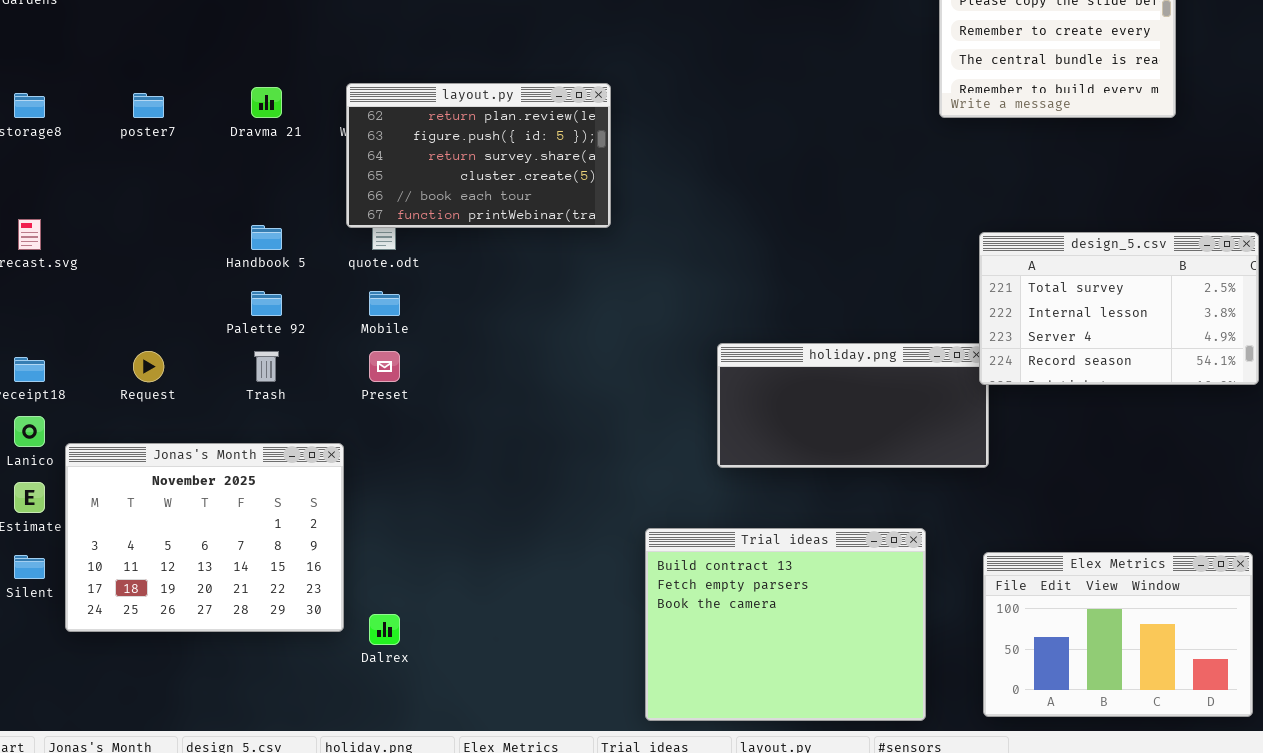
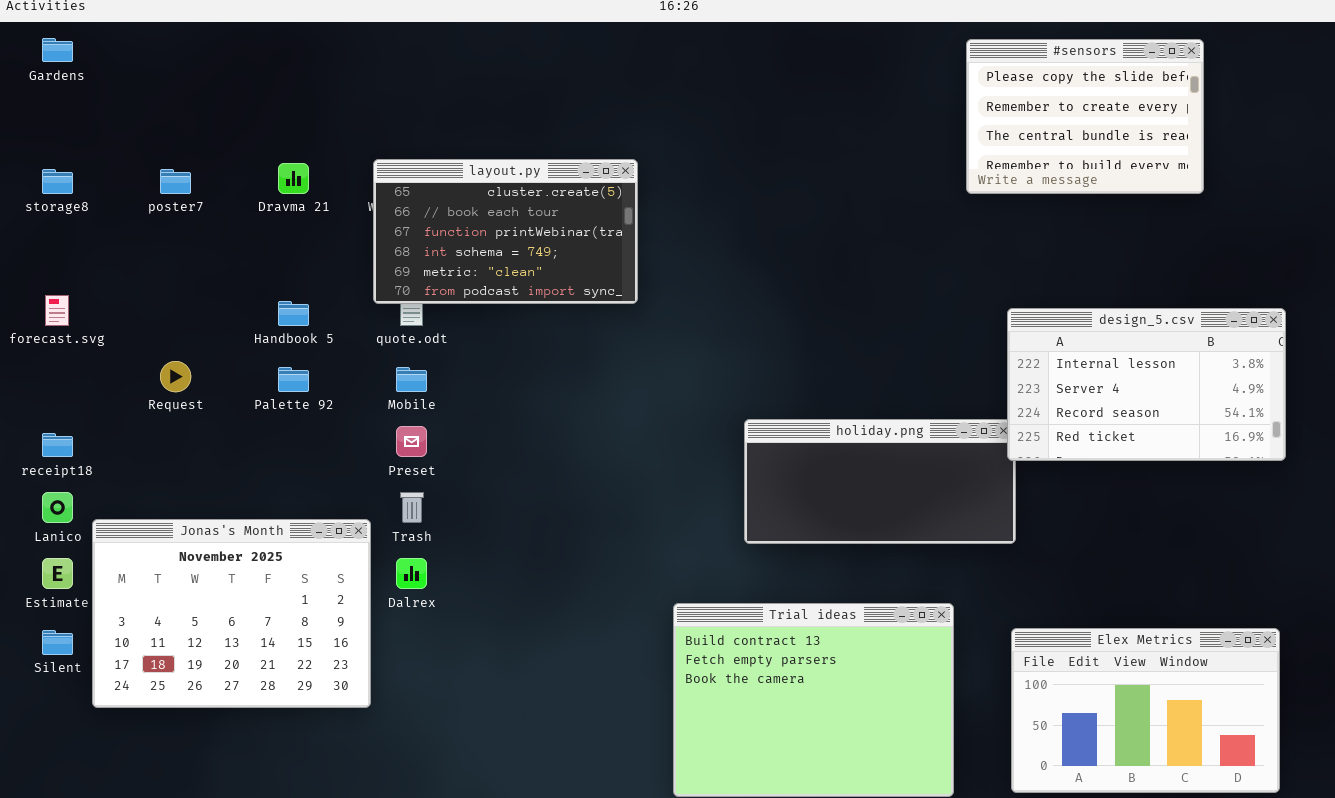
layout.py: [346,83,611,228] -> [373,159,638,304], scrolled down 3 rows
design_5.csv: [979,232,1259,385] -> [1007,308,1286,461], scrolled down 1 row
Request: [133,351,164,382] -> [160,361,191,392], moved
Trash: [254,351,279,382] -> [400,492,424,523], moved
Dalrex: [369,614,400,645] -> [396,558,427,589], moved

